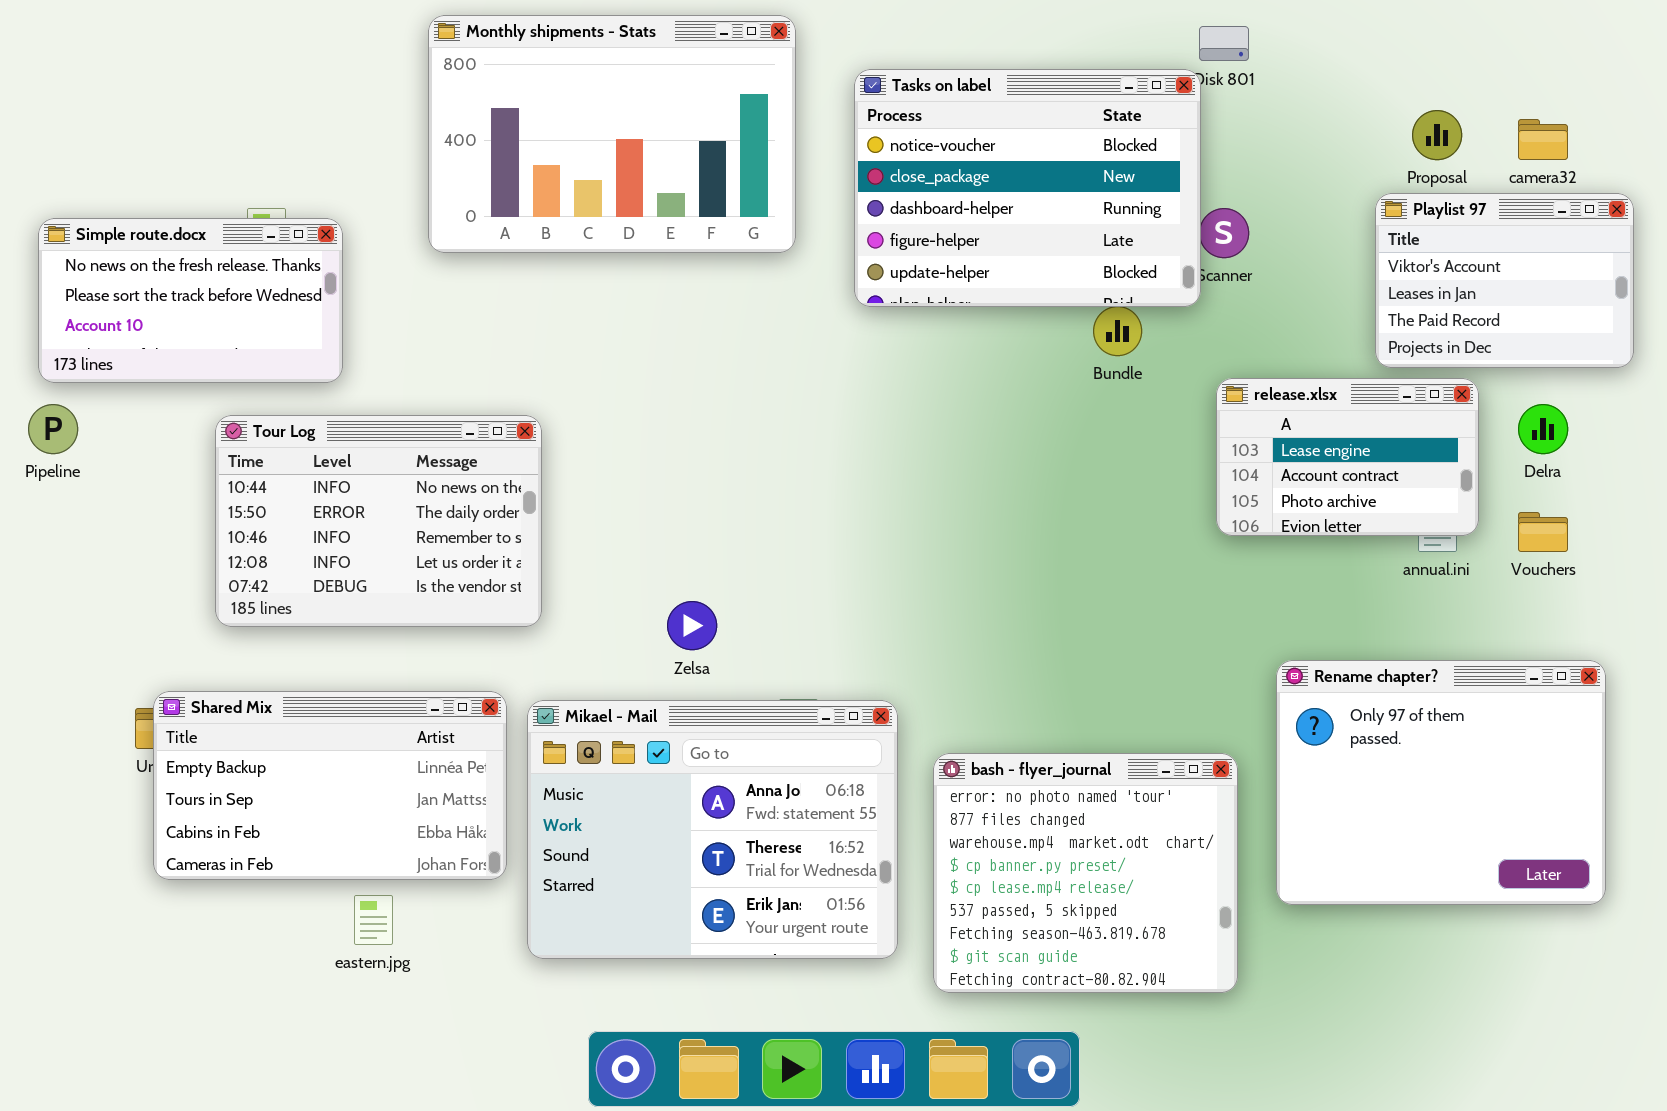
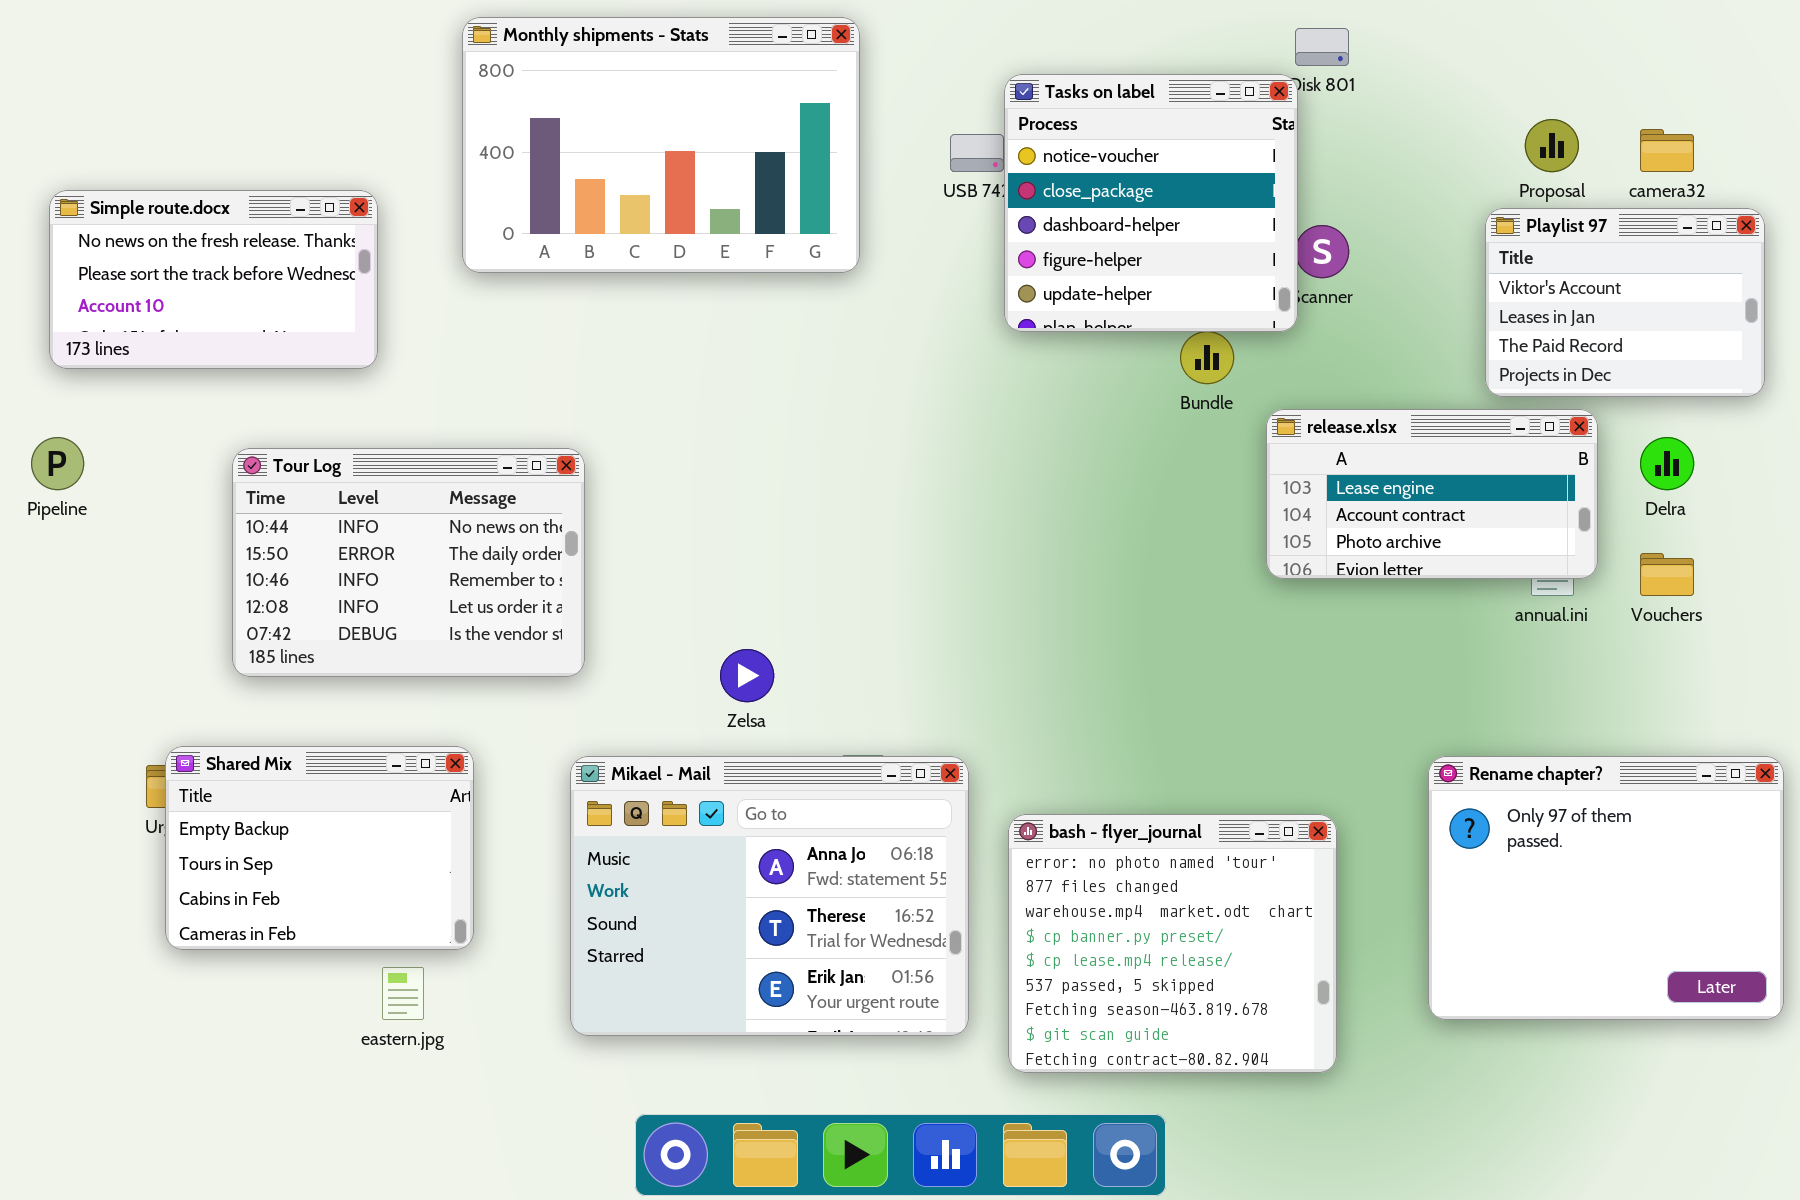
Tasks on label: [854,69,1201,307] -> [1004,74,1298,332], resized
Simple route.docx: [38,218,343,383] -> [49,190,378,369], moved
release.xlsx: [1216,378,1479,536] -> [1266,409,1598,579], resized
Rename chapter?: [1276,660,1606,905] -> [1428,756,1784,1020], moved
Shared Mix: [153,691,507,880] -> [165,746,474,950], resized

